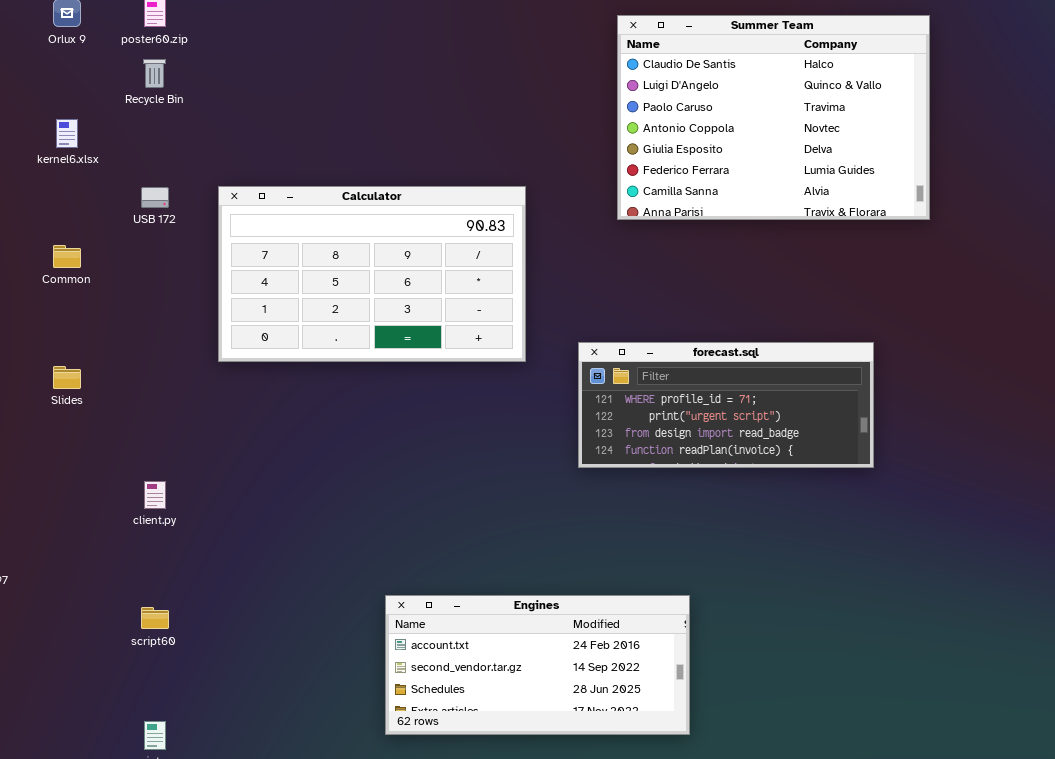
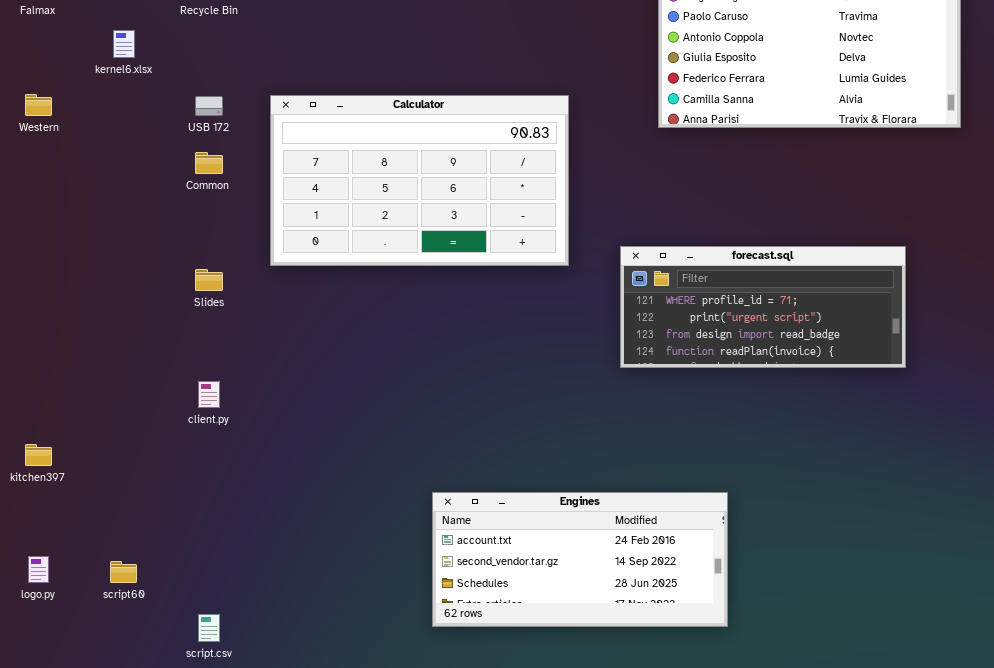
Common: [53,245,81,268] -> [195,152,223,174], moved
Slides: [53,366,81,389] -> [195,269,223,291], moved
script60: [141,607,169,629] -> [110,561,137,583], moved

